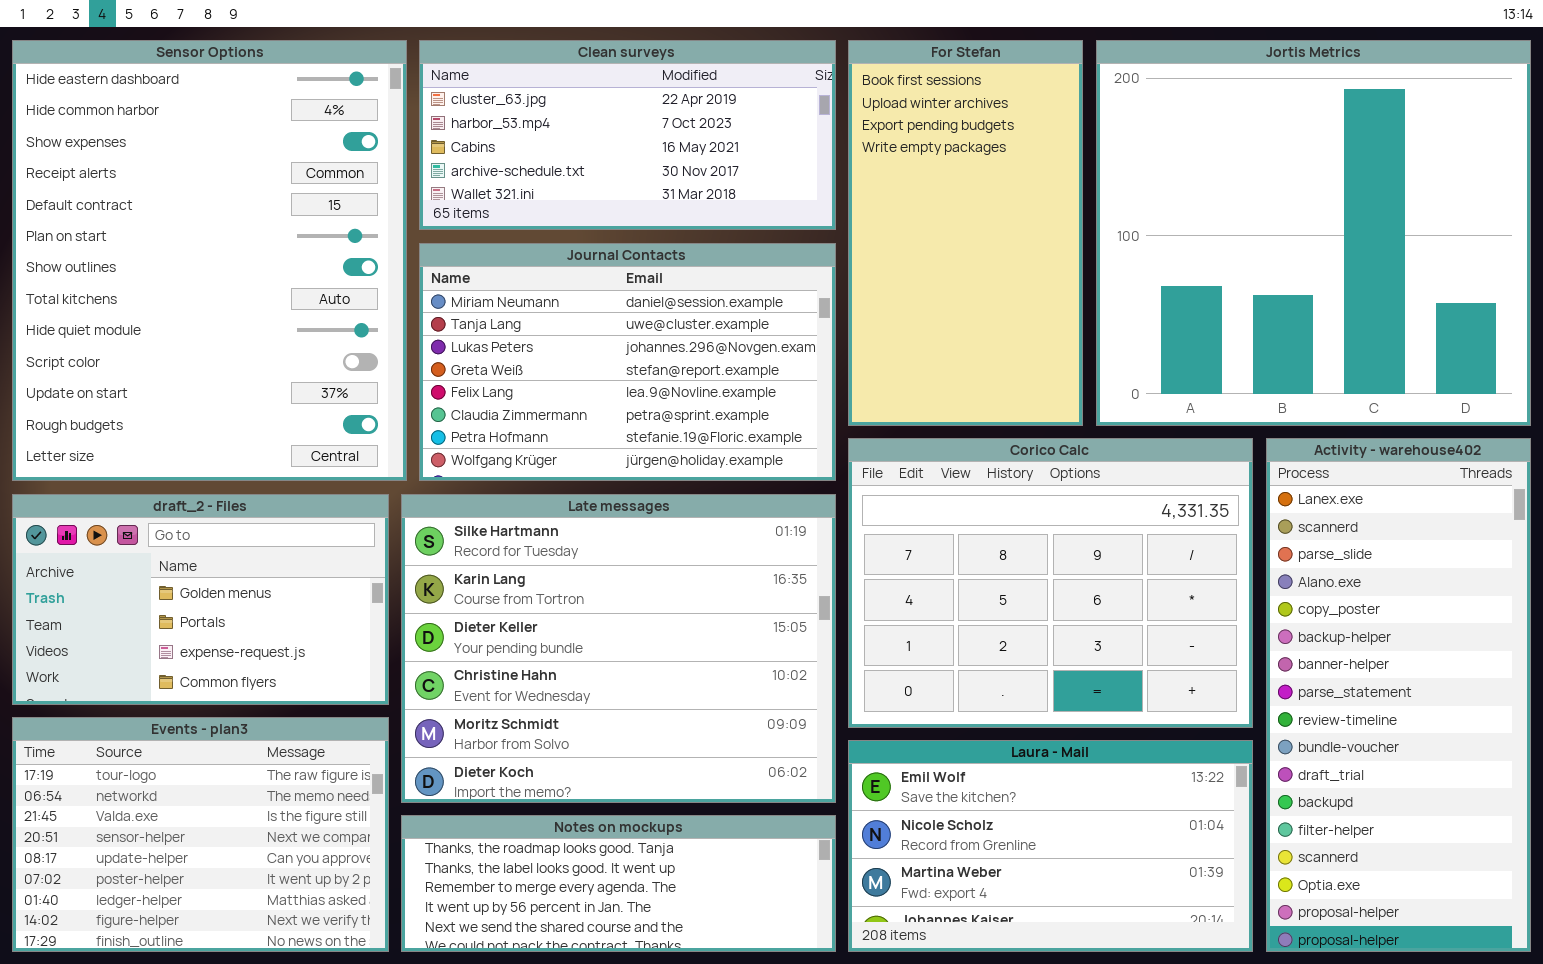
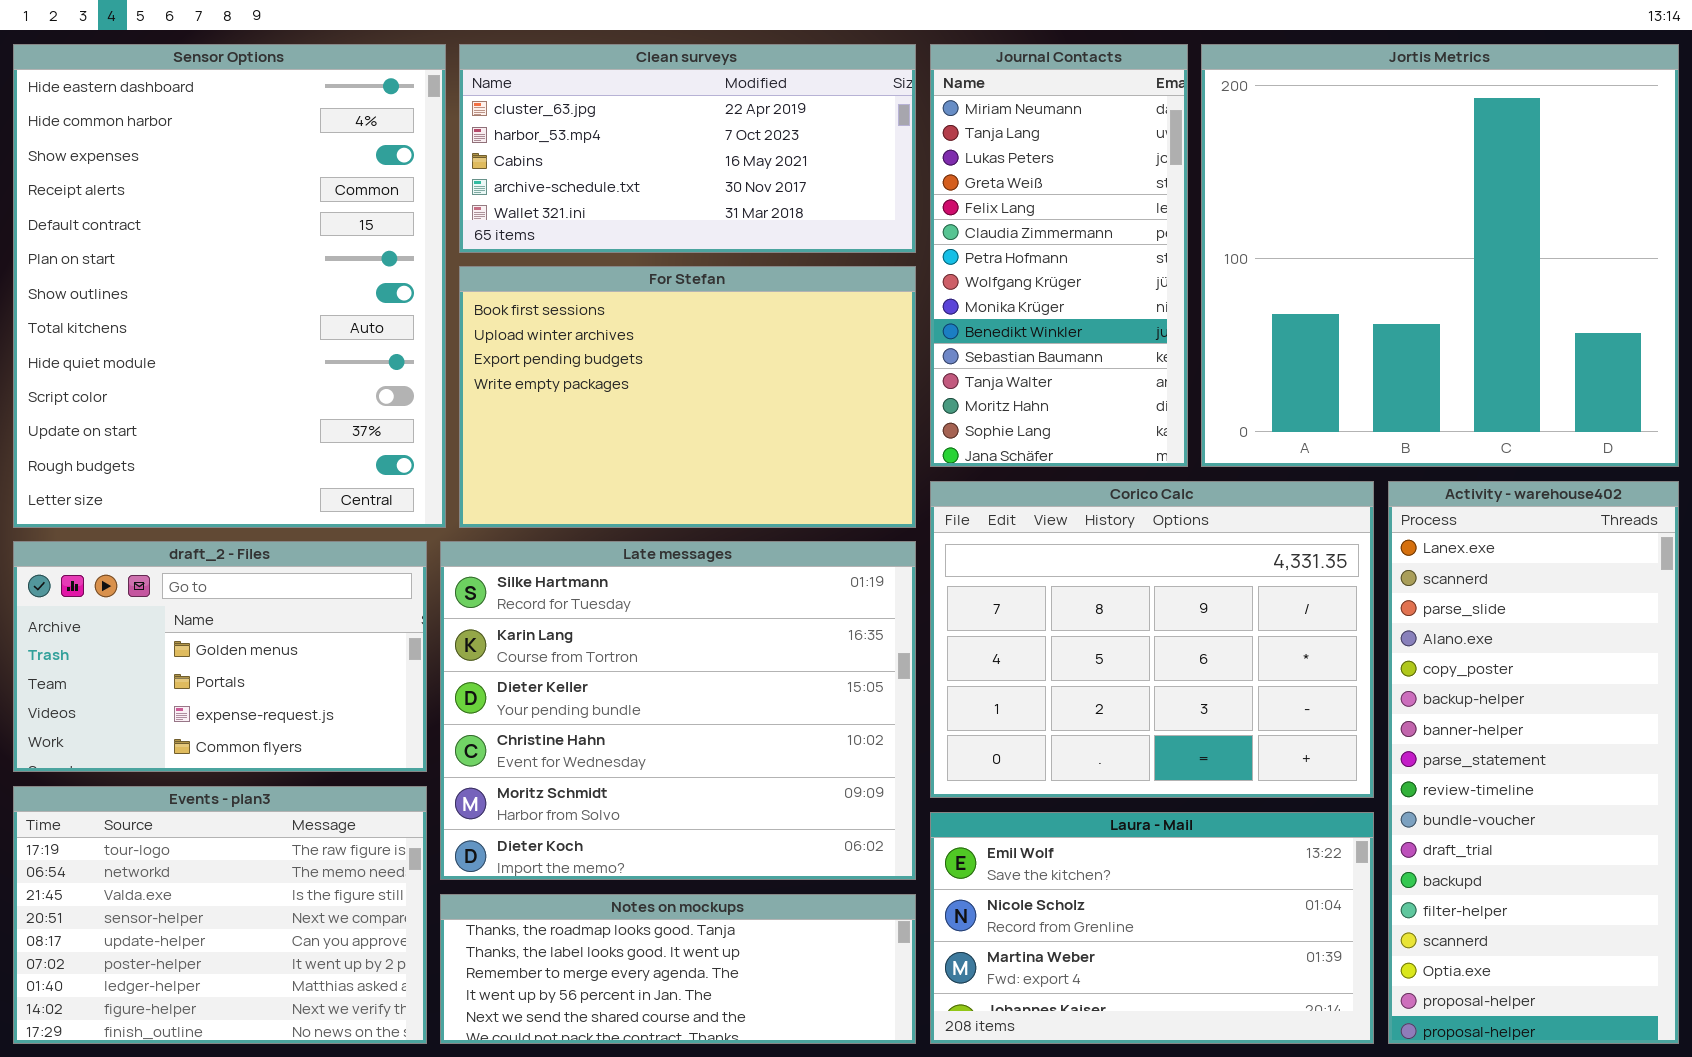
For Stefan: [848,40,1083,426] -> [459,266,916,528], moved, resized
Journal Contacts: [419,243,836,481] -> [930,44,1188,467], moved, resized

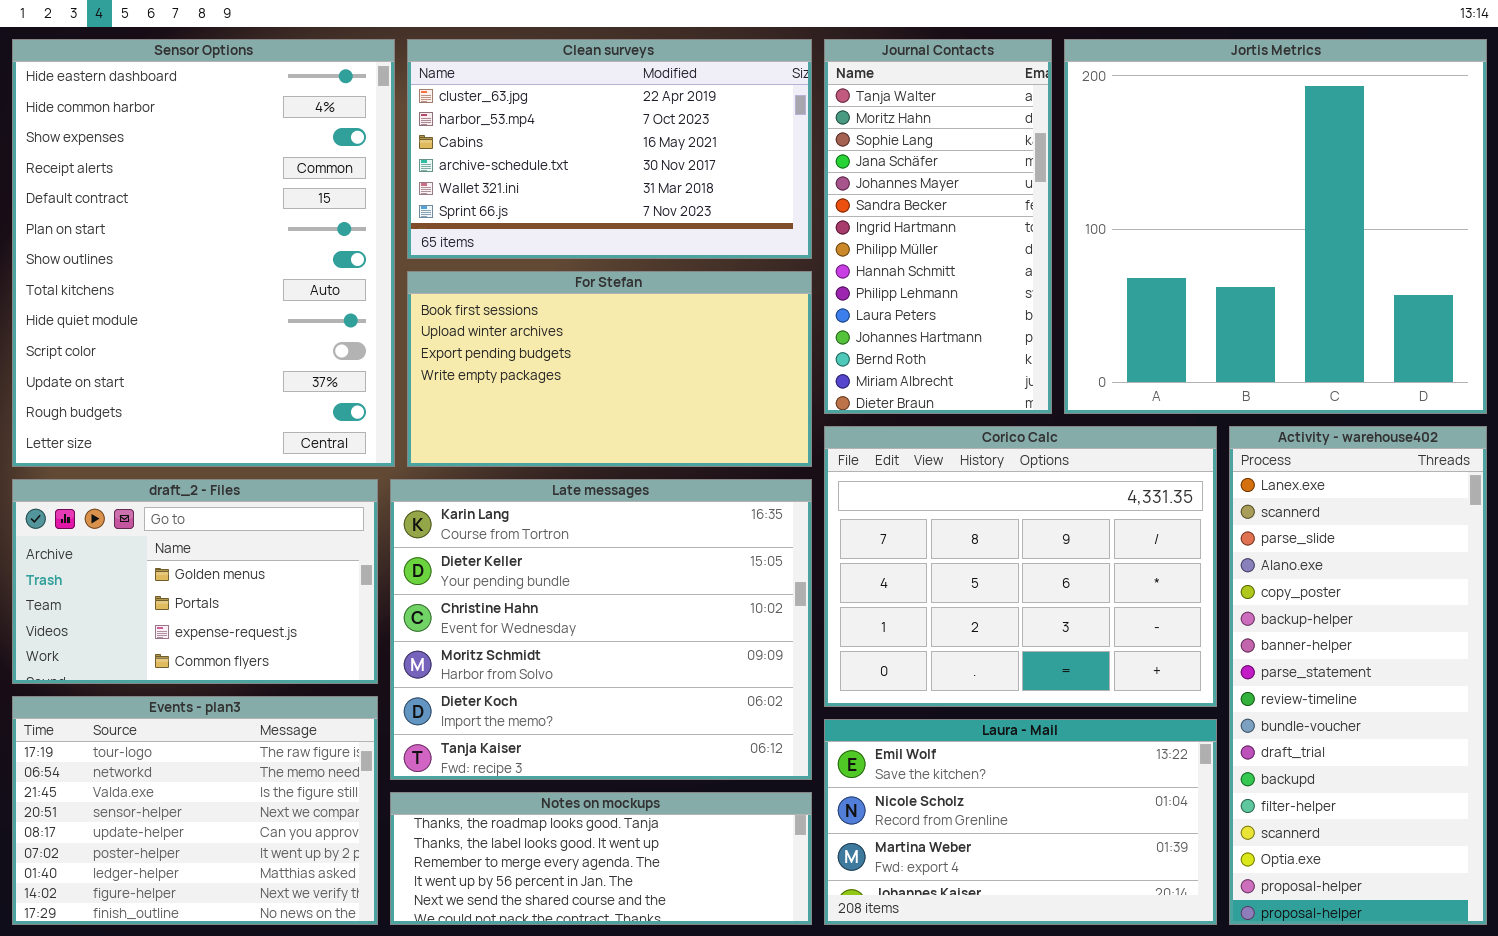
Clean surveys: [459,44,916,253] -> [407,39,812,259], resized
Journal Contacts: [930,44,1188,467] -> [824,39,1052,414], scrolled down 11 rows
For Stefan: [459,266,916,528] -> [407,271,812,467], resized
Late messages: [440,541,916,880] -> [390,479,812,780], scrolled down 1 row

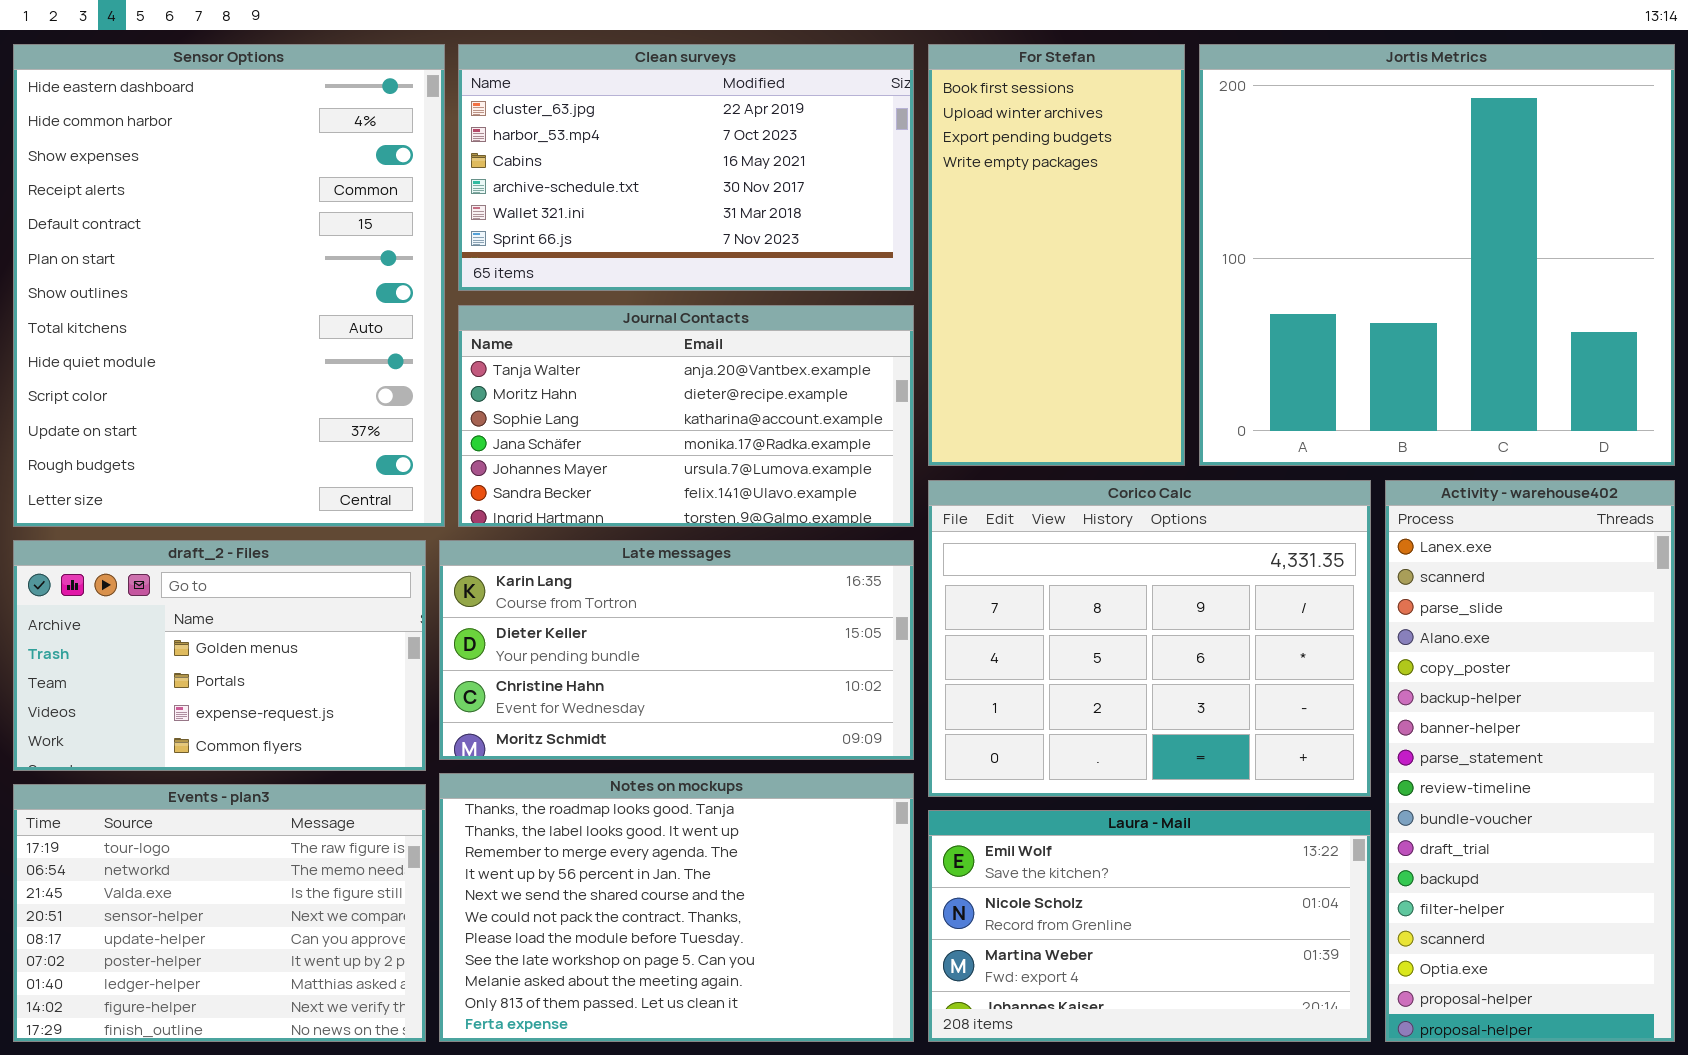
Journal Contacts: [824,39,1052,414] -> [458,305,914,527], moved, resized
For Stefan: [407,271,812,467] -> [928,44,1185,466], moved, resized
Late messages: [390,479,812,780] -> [439,540,914,760], resized
Notes on mockups: [390,792,812,925] -> [439,773,914,1042], resized

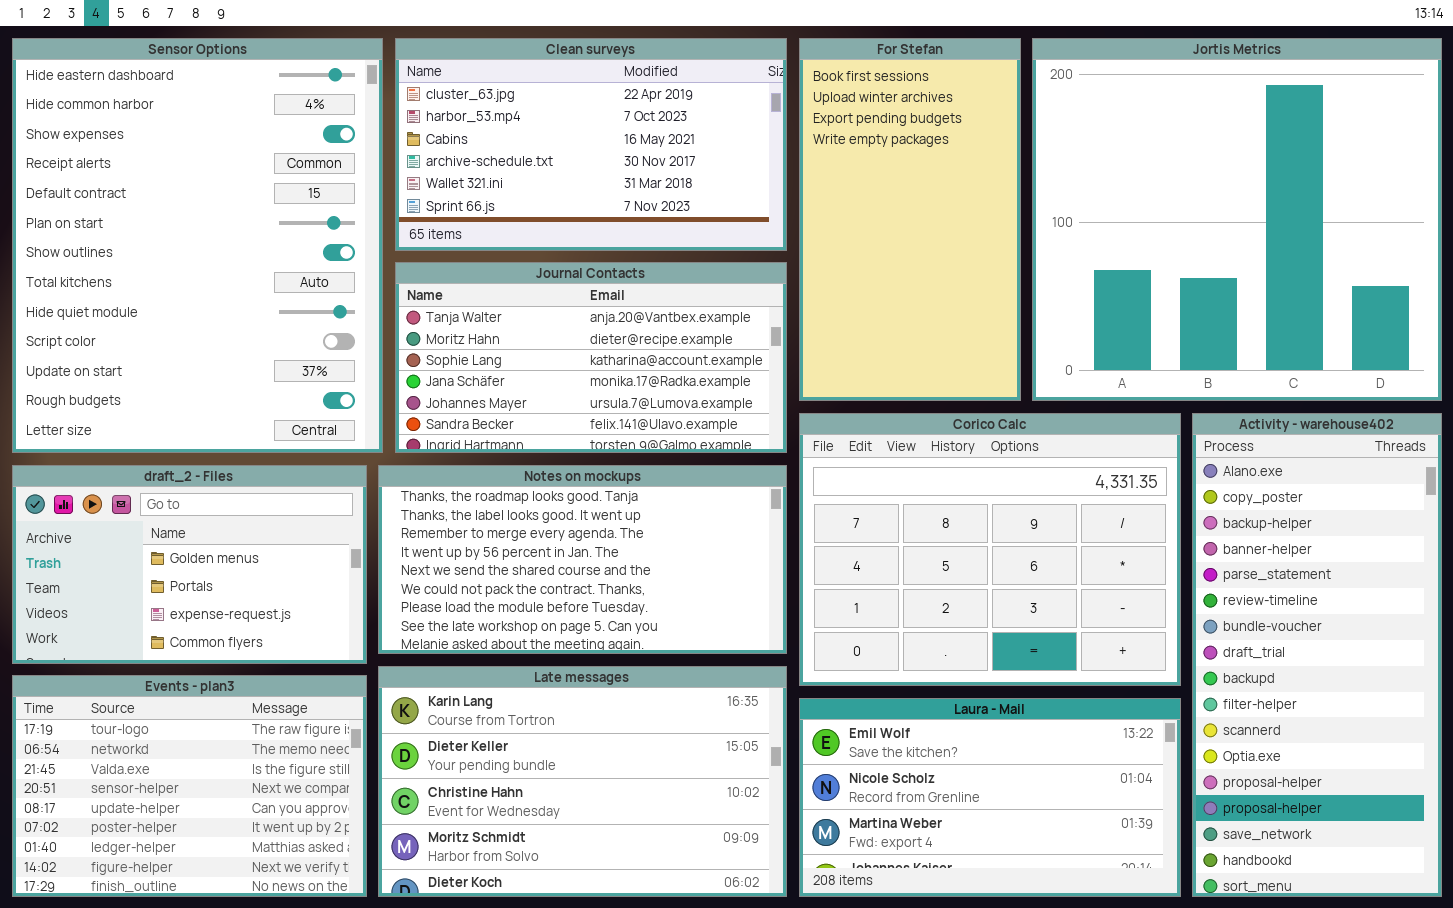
Activity - warehouse402: [1385,480,1675,1042] -> [1192,413,1442,897], scrolled down 3 rows
Late messages: [439,540,914,760] -> [378,666,787,897], moved, resized
Notes on mockups: [439,773,914,1042] -> [378,465,787,654], moved, resized

